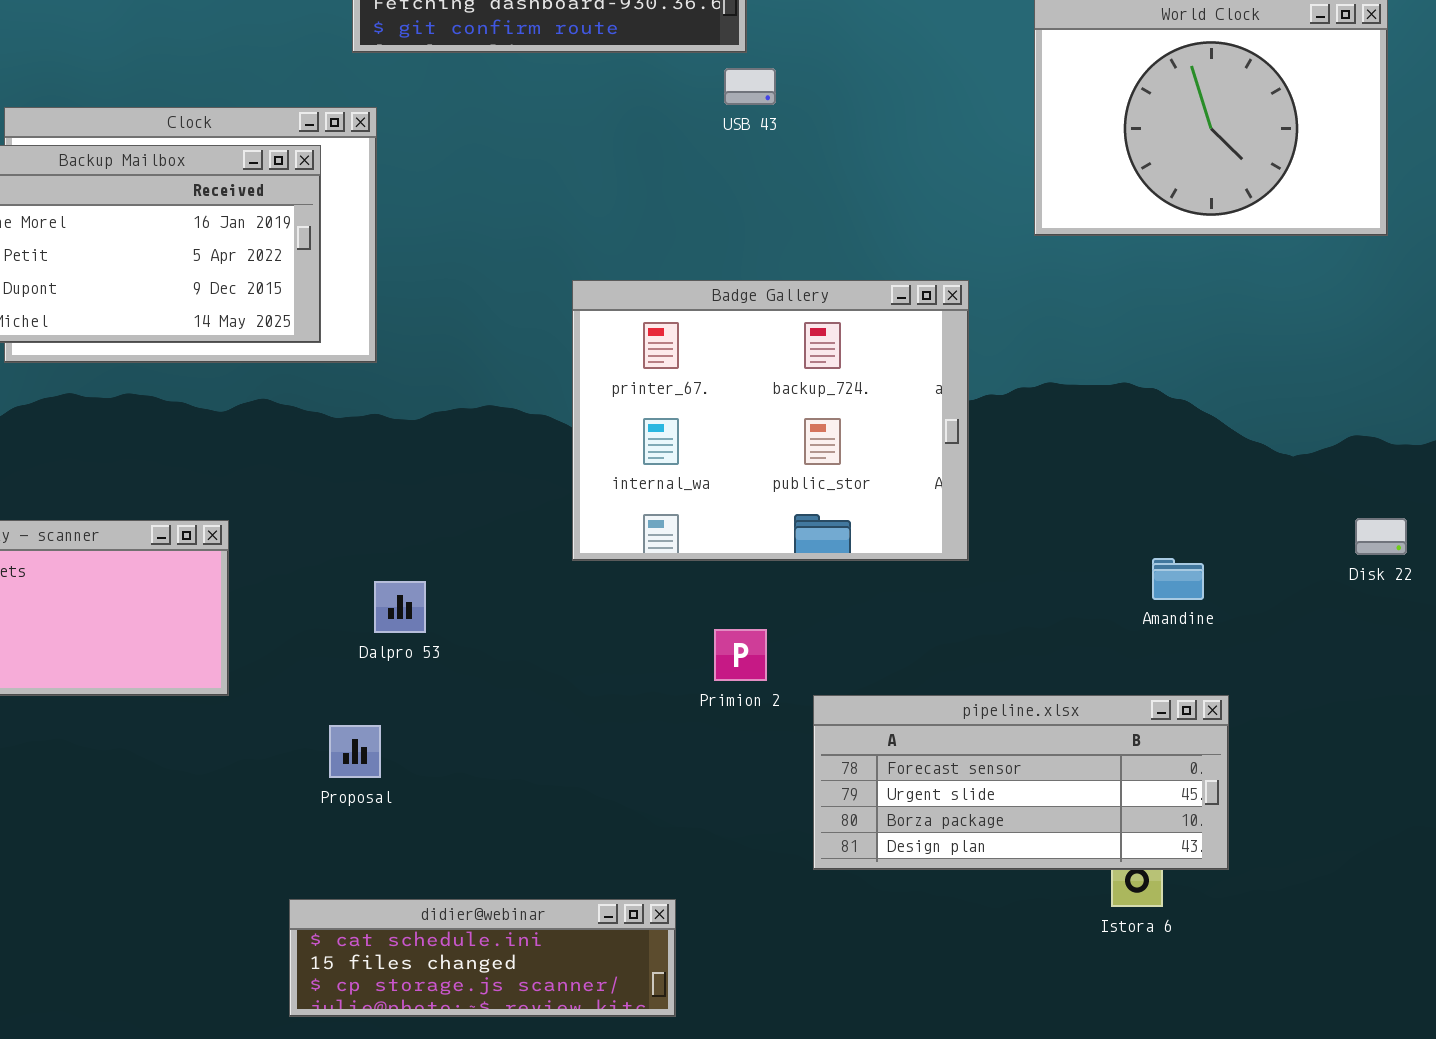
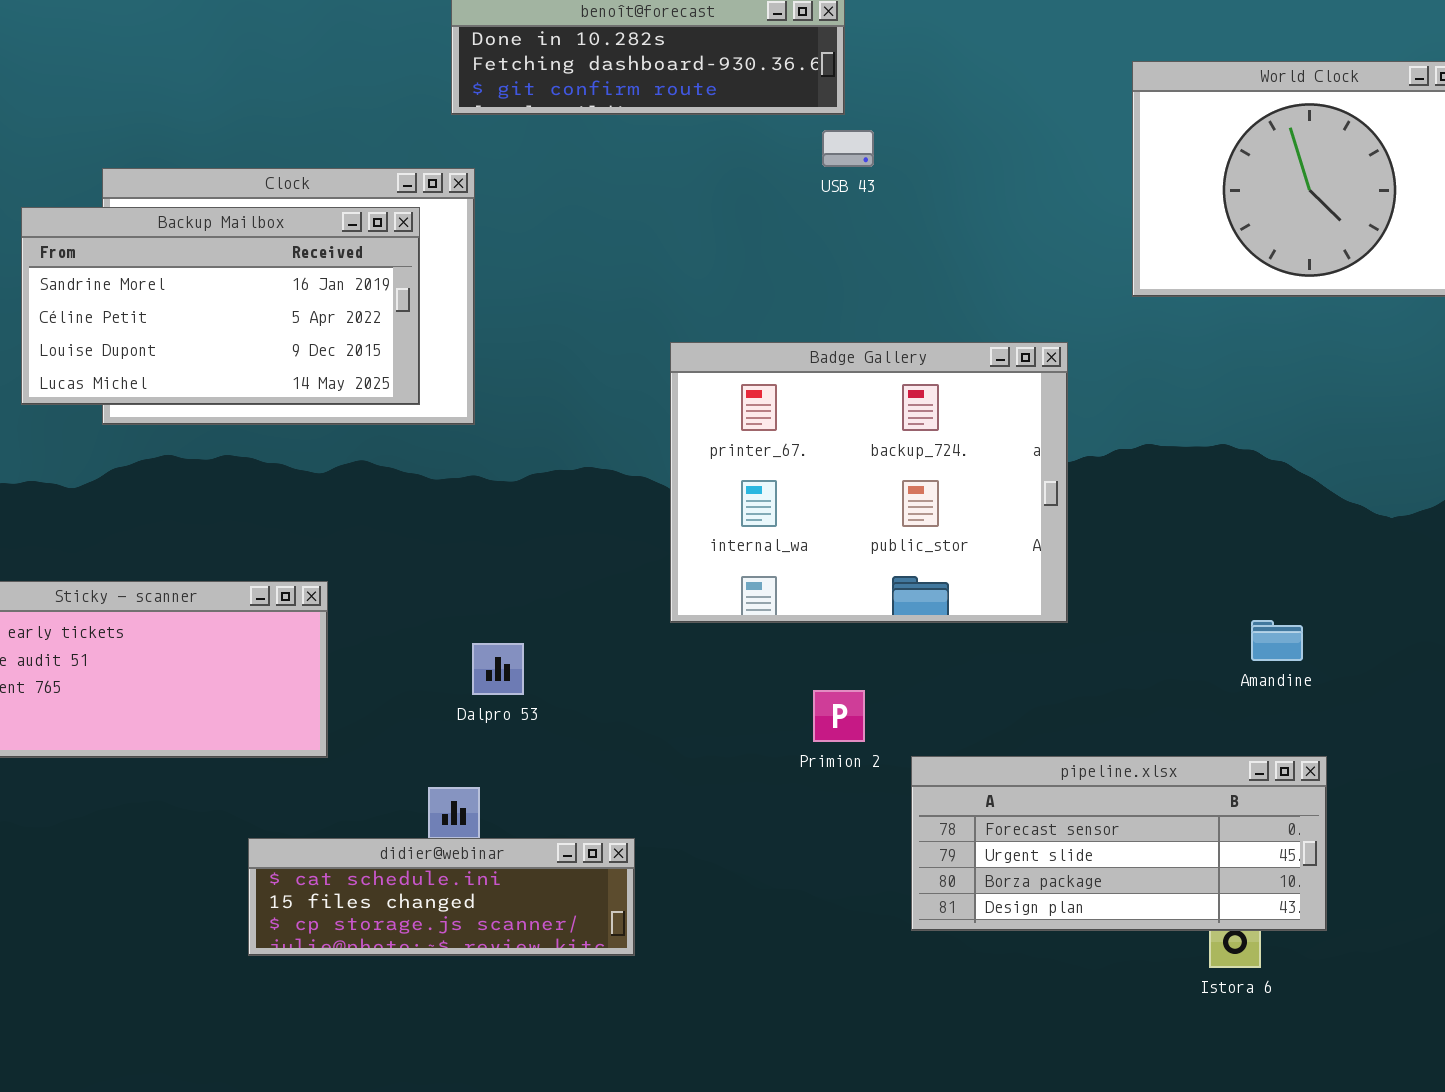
didier@webinar: [289,899,676,1017] -> [248,838,635,956], moved

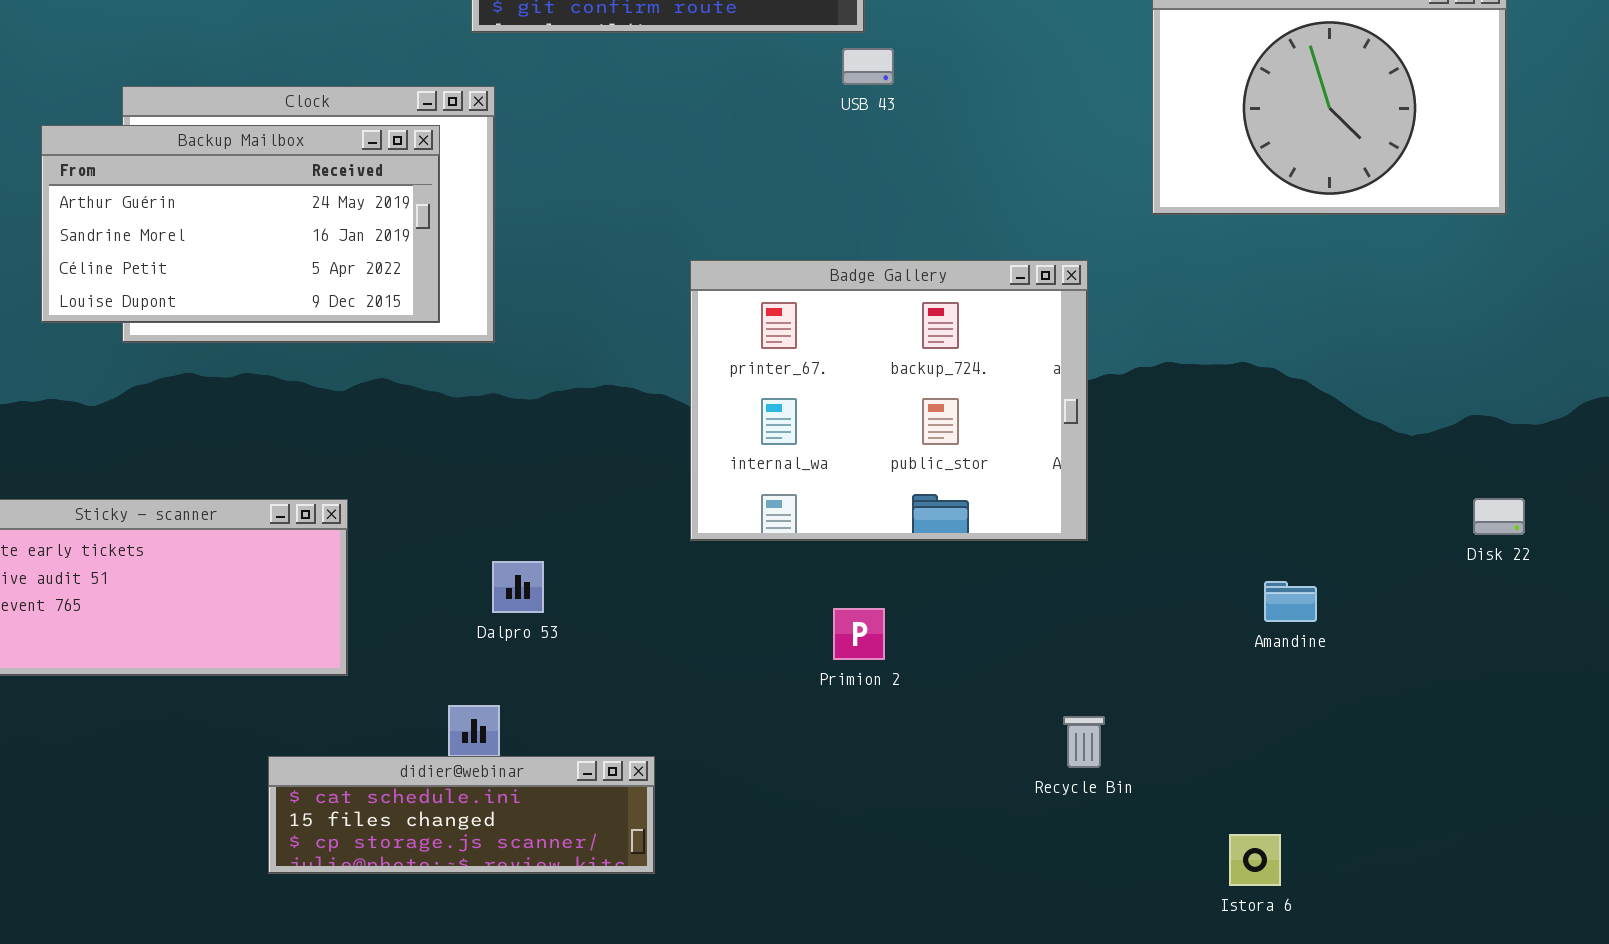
Backup Mailbox: [21,207,420,405] -> [41,125,440,323], scrolled up 1 row
Amandine: [1251,620,1303,661] -> [1264,581,1317,622], moved
pipeline.xlsx: [911,756,1327,931] -> none, closed

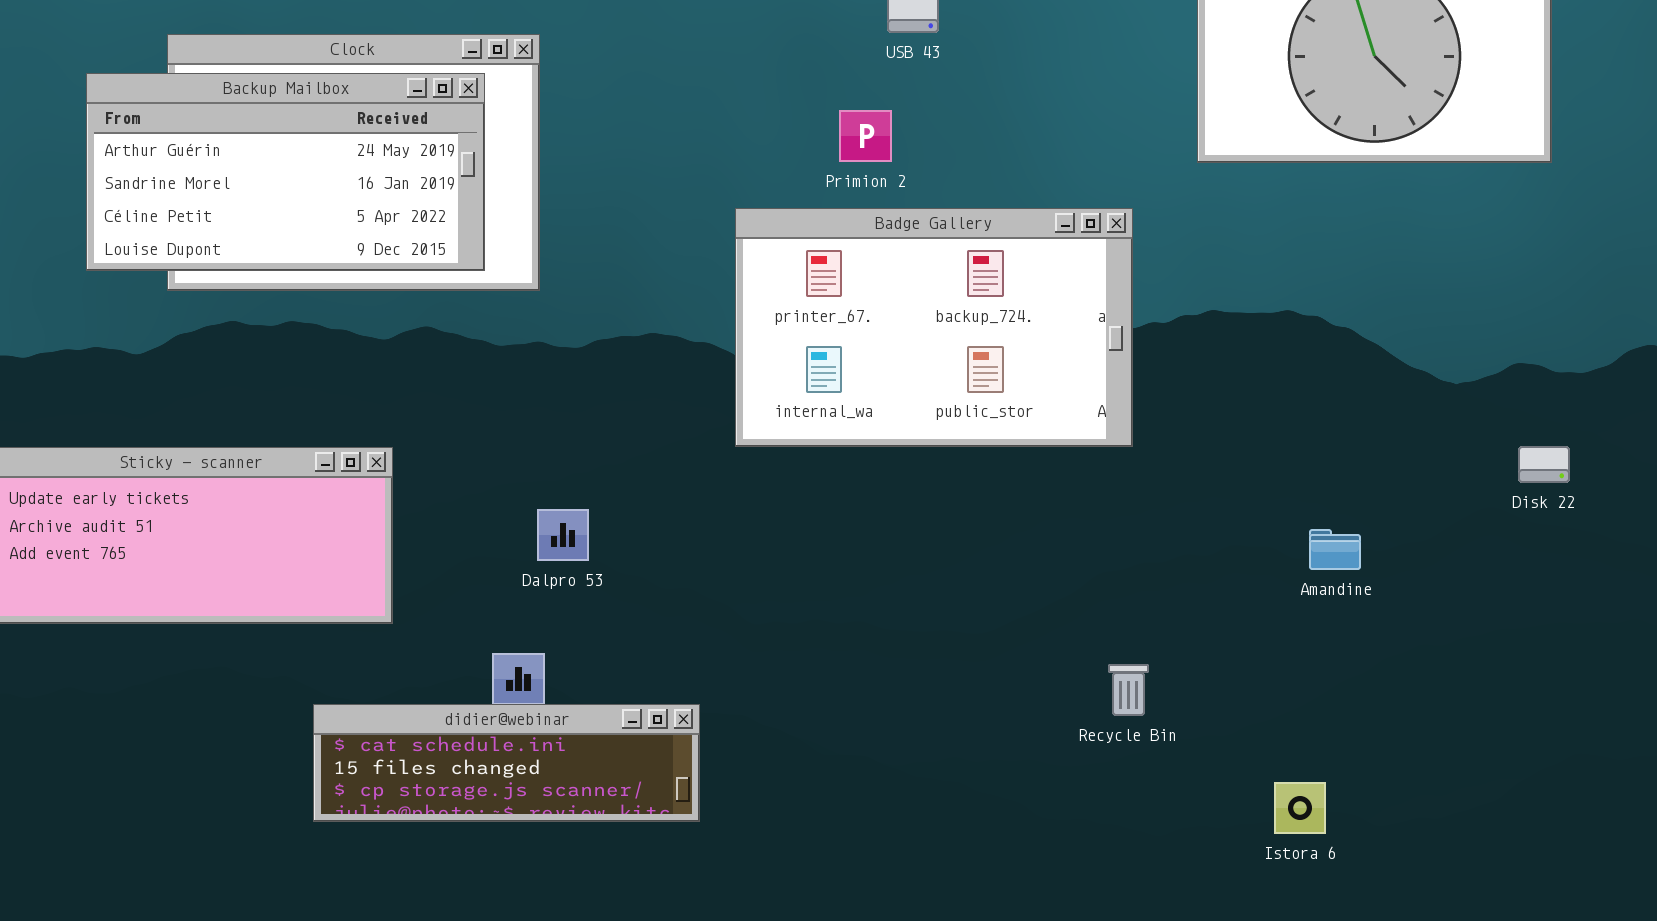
Badge Gallery: [690,260,1088,541] -> [735,208,1133,447], resized
Primion 2: [833,608,885,660] -> [839,110,892,162], moved

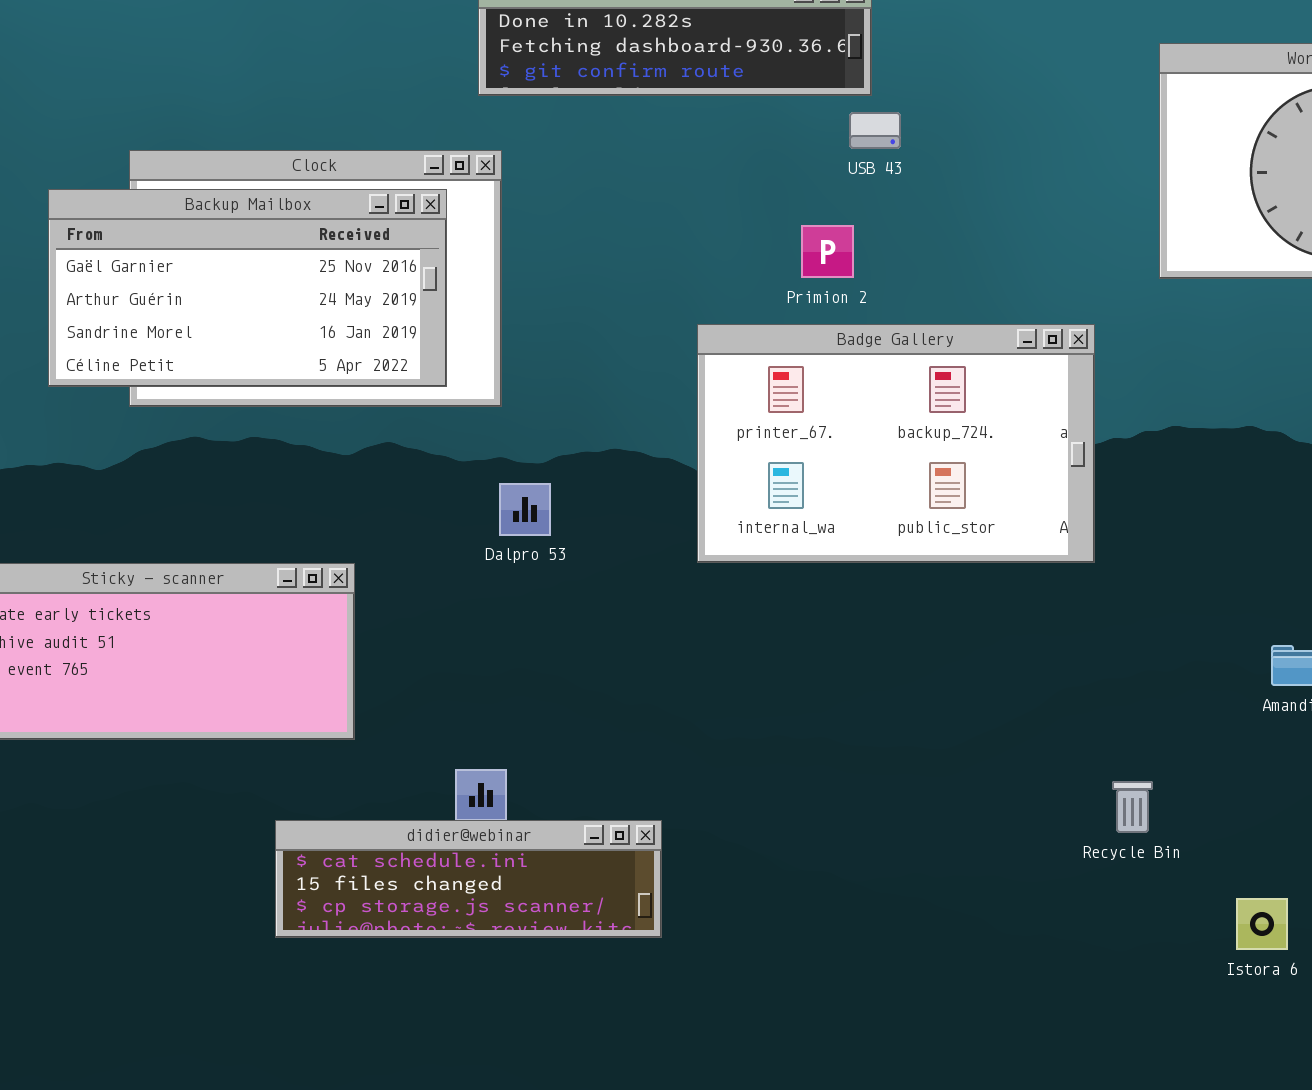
Backup Mailbox: [86,73,485,271] -> [48,189,447,387], scrolled up 1 row
Dalpro 53: [537,509,589,561] -> [499,483,551,536], moved
Recycle Bin: [1108,664,1149,716] -> [1112,781,1153,833], moved

